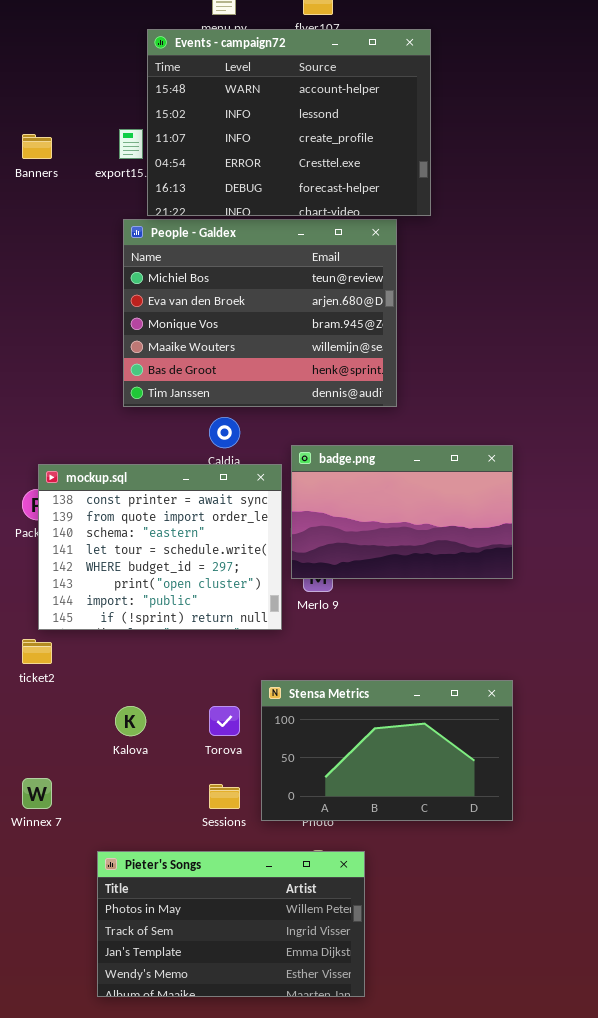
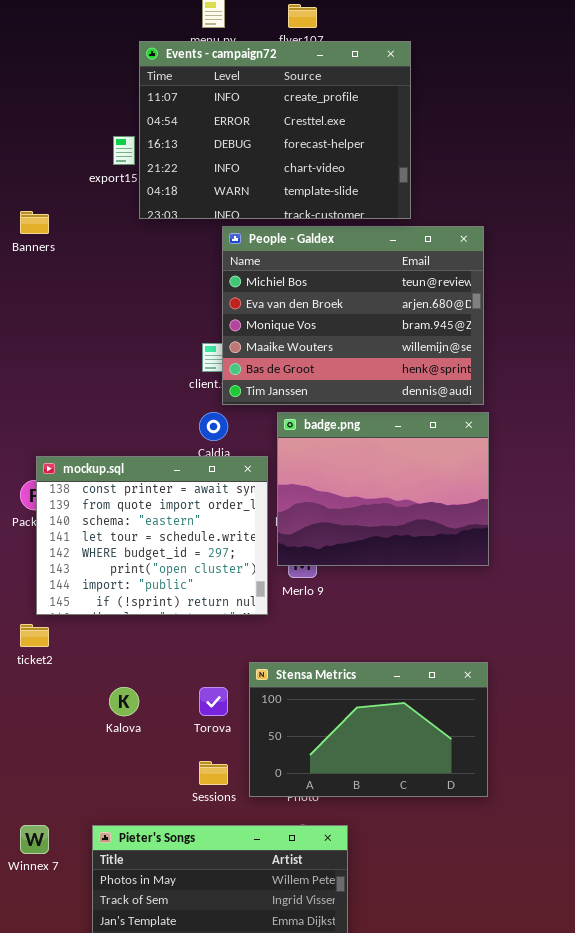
Events - campaign72: [147,29,431,216] -> [139,41,411,219], scrolled down 2 rows
Banners: [22,134,52,159] -> [20,211,49,234], moved
People - Galdex: [123,219,397,407] -> [222,226,484,405], moved
badge.png: [291,445,513,579] -> [277,412,489,566], resized
Winnex 7: [22,778,52,809] -> [20,825,49,854], moved

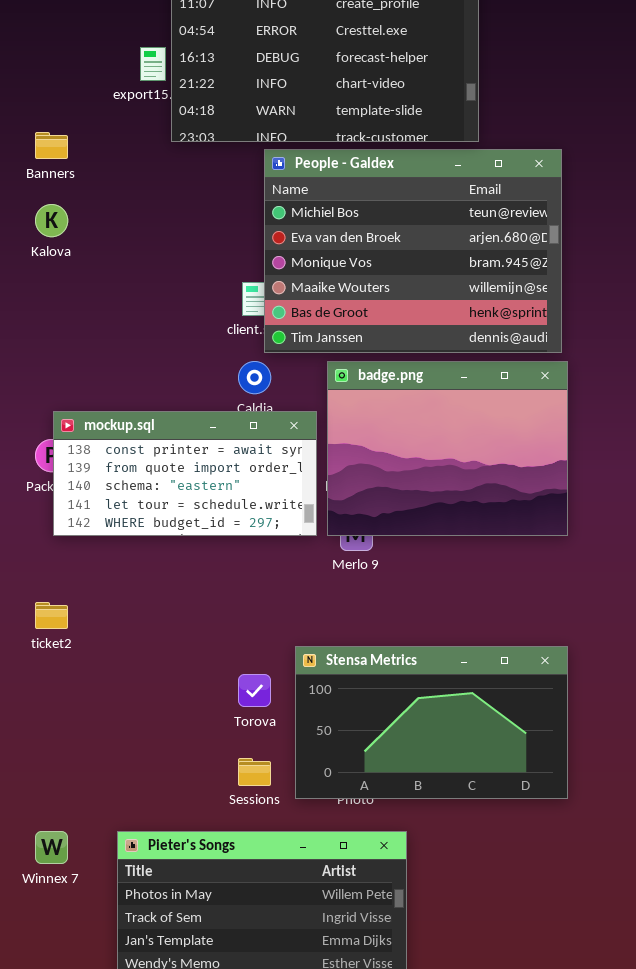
mockup.sql: [36,456,268,615] -> [53,411,317,536], resized
Kalova: [109,687,139,716] -> [35,204,68,237], moved

